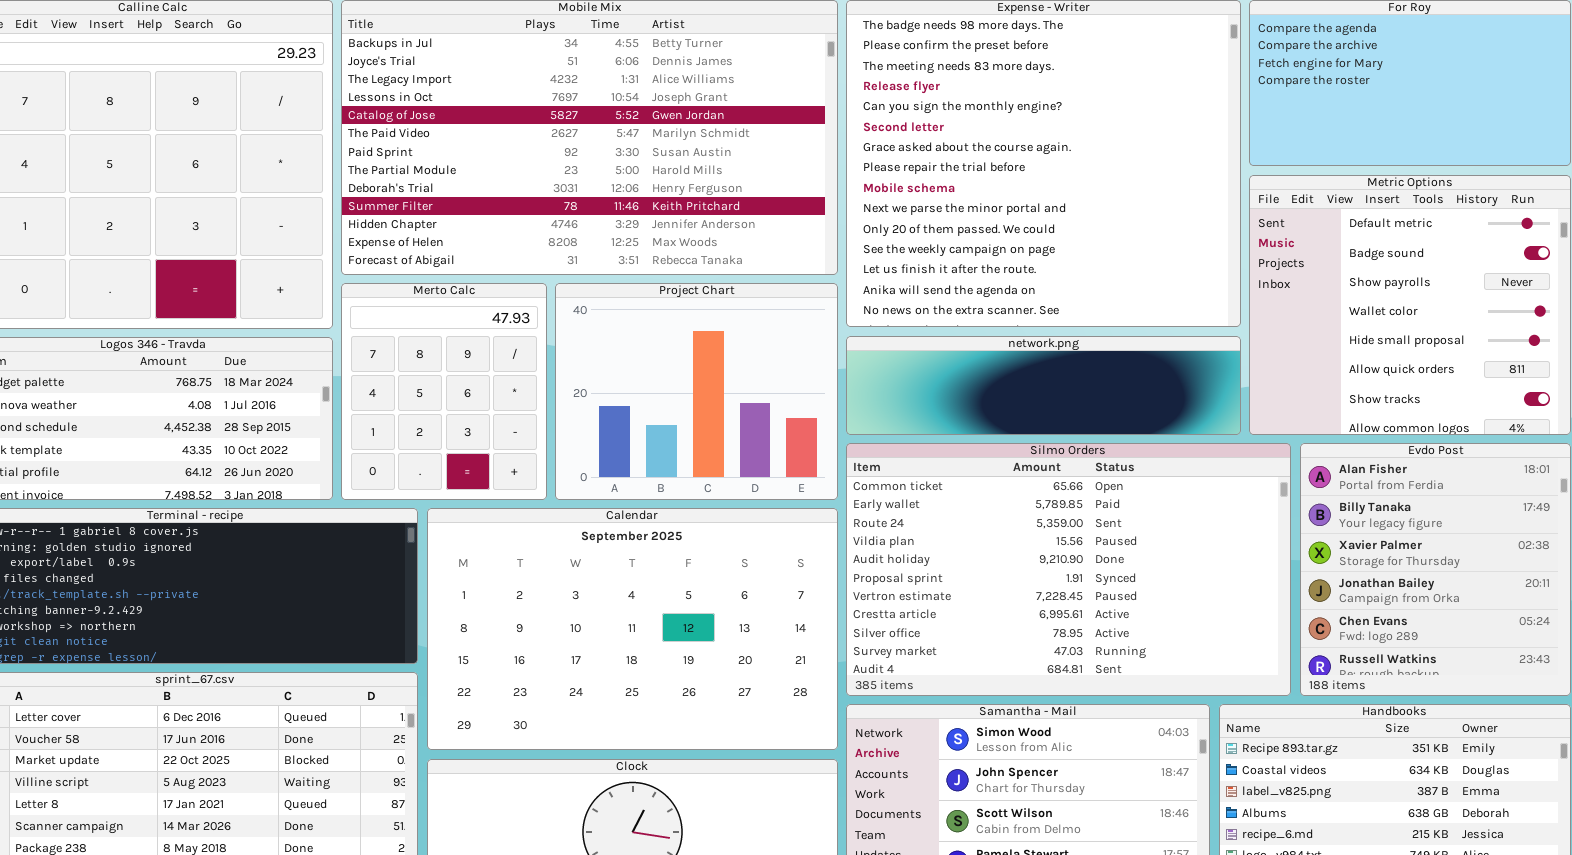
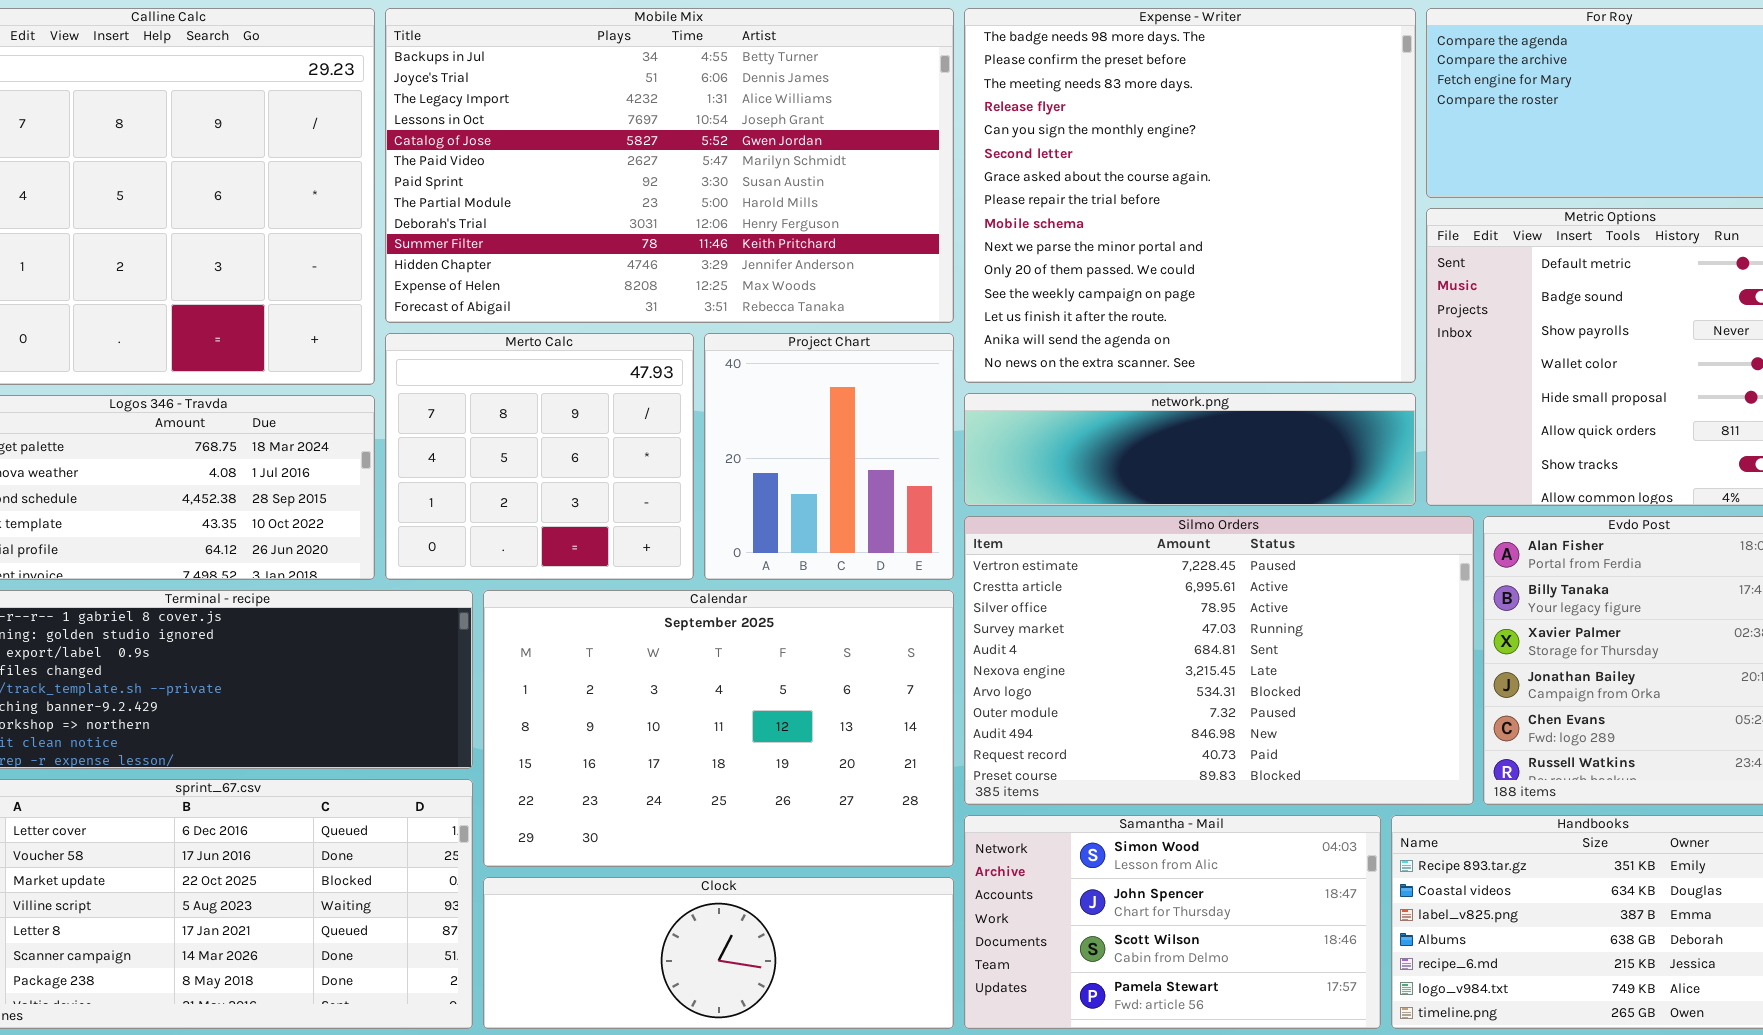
Merto Calc: [341,283,547,500] -> [385,333,694,580], resized
Project Chart: [555,283,838,500] -> [704,333,954,580], resized
Silmo Orders: [846,443,1291,696] -> [964,516,1474,805], scrolled down 6 rows

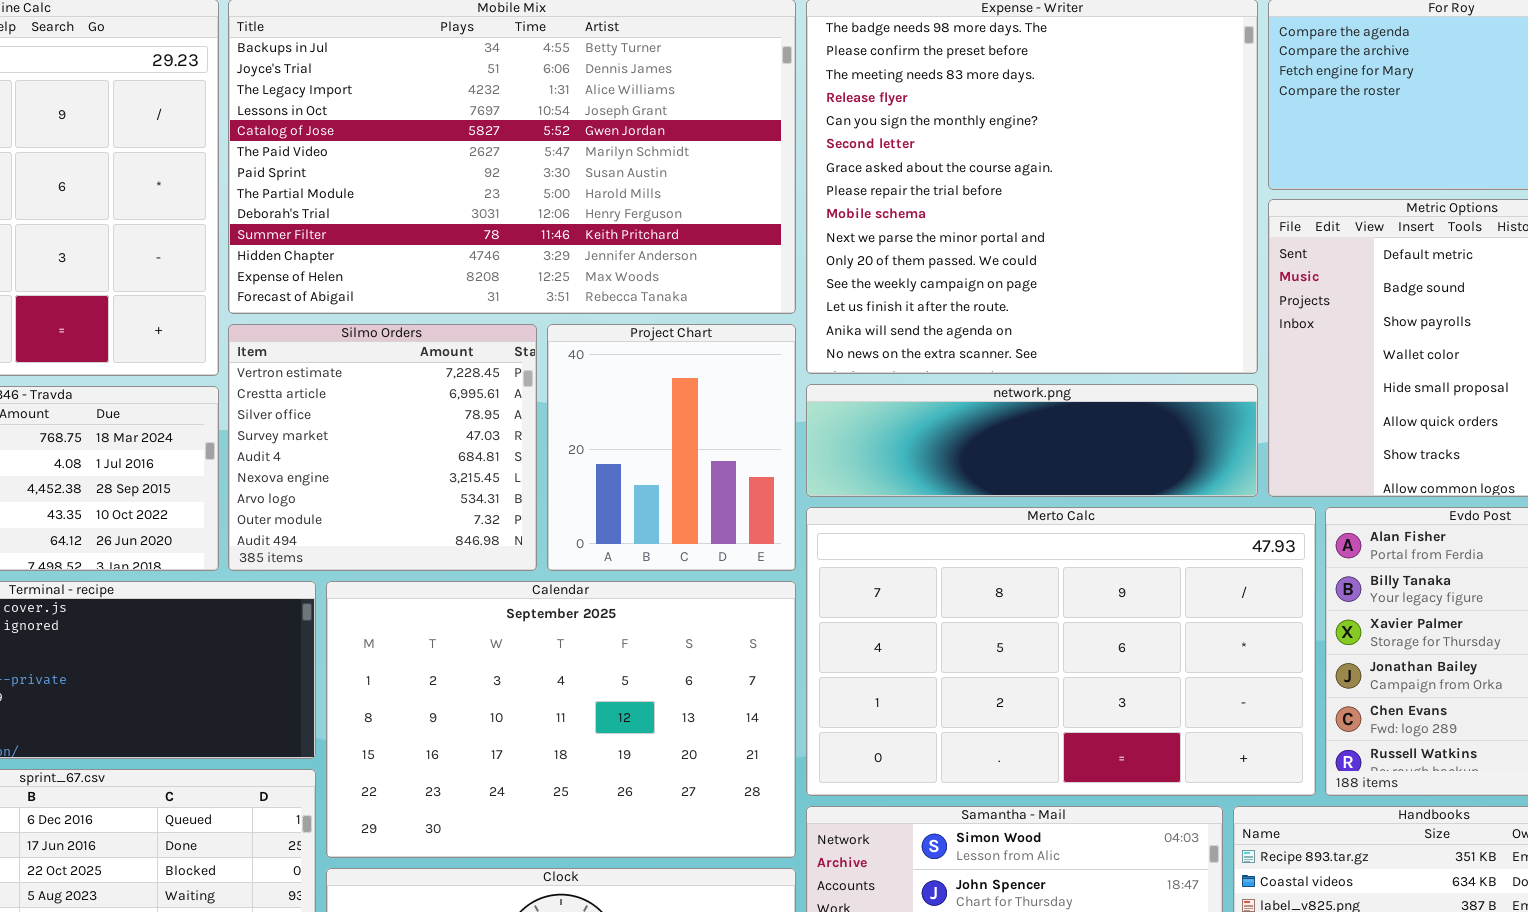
Merto Calc: [385,333,694,580] -> [806,507,1316,796], moved, resized
Silmo Orders: [964,516,1474,805] -> [228,324,537,571], moved, resized

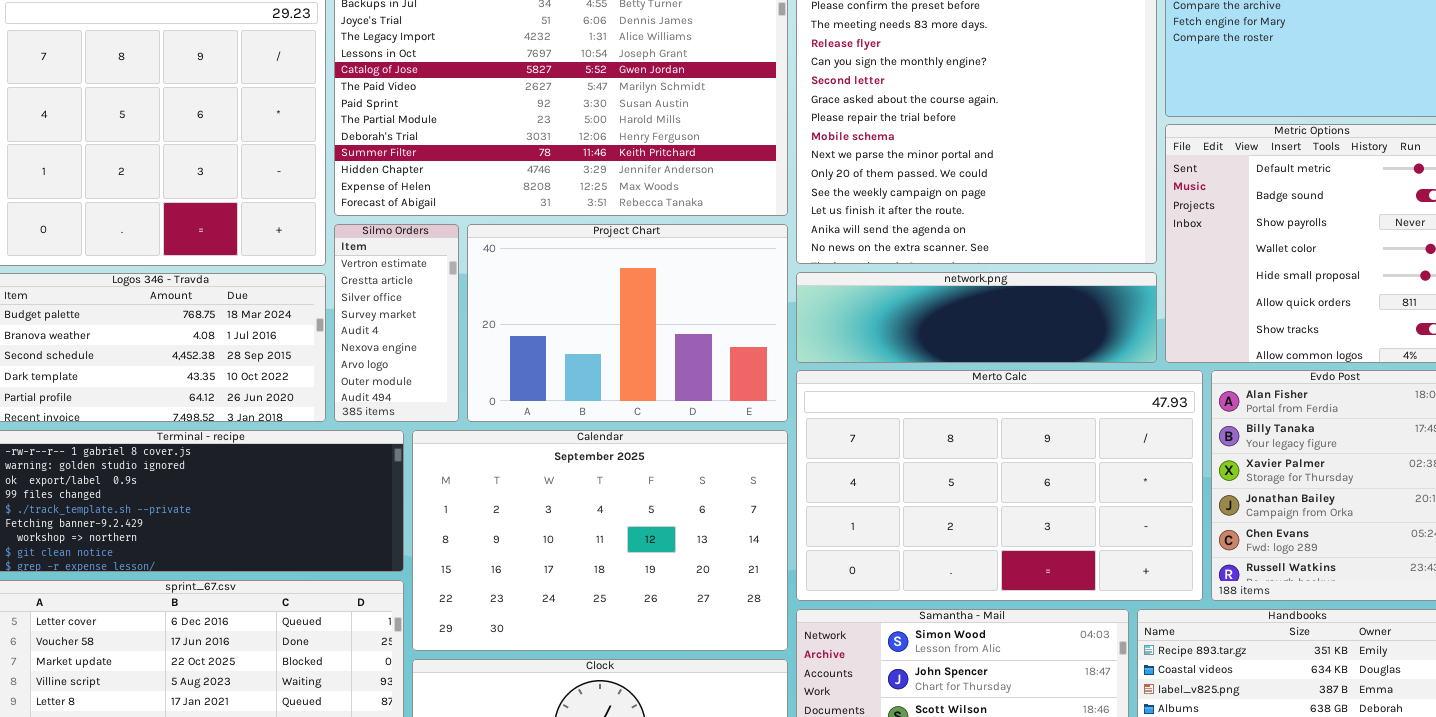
Silmo Orders: [228,324,537,571] -> [334,224,459,422], resized
Project Chart: [547,324,796,571] -> [467,224,788,422], resized

